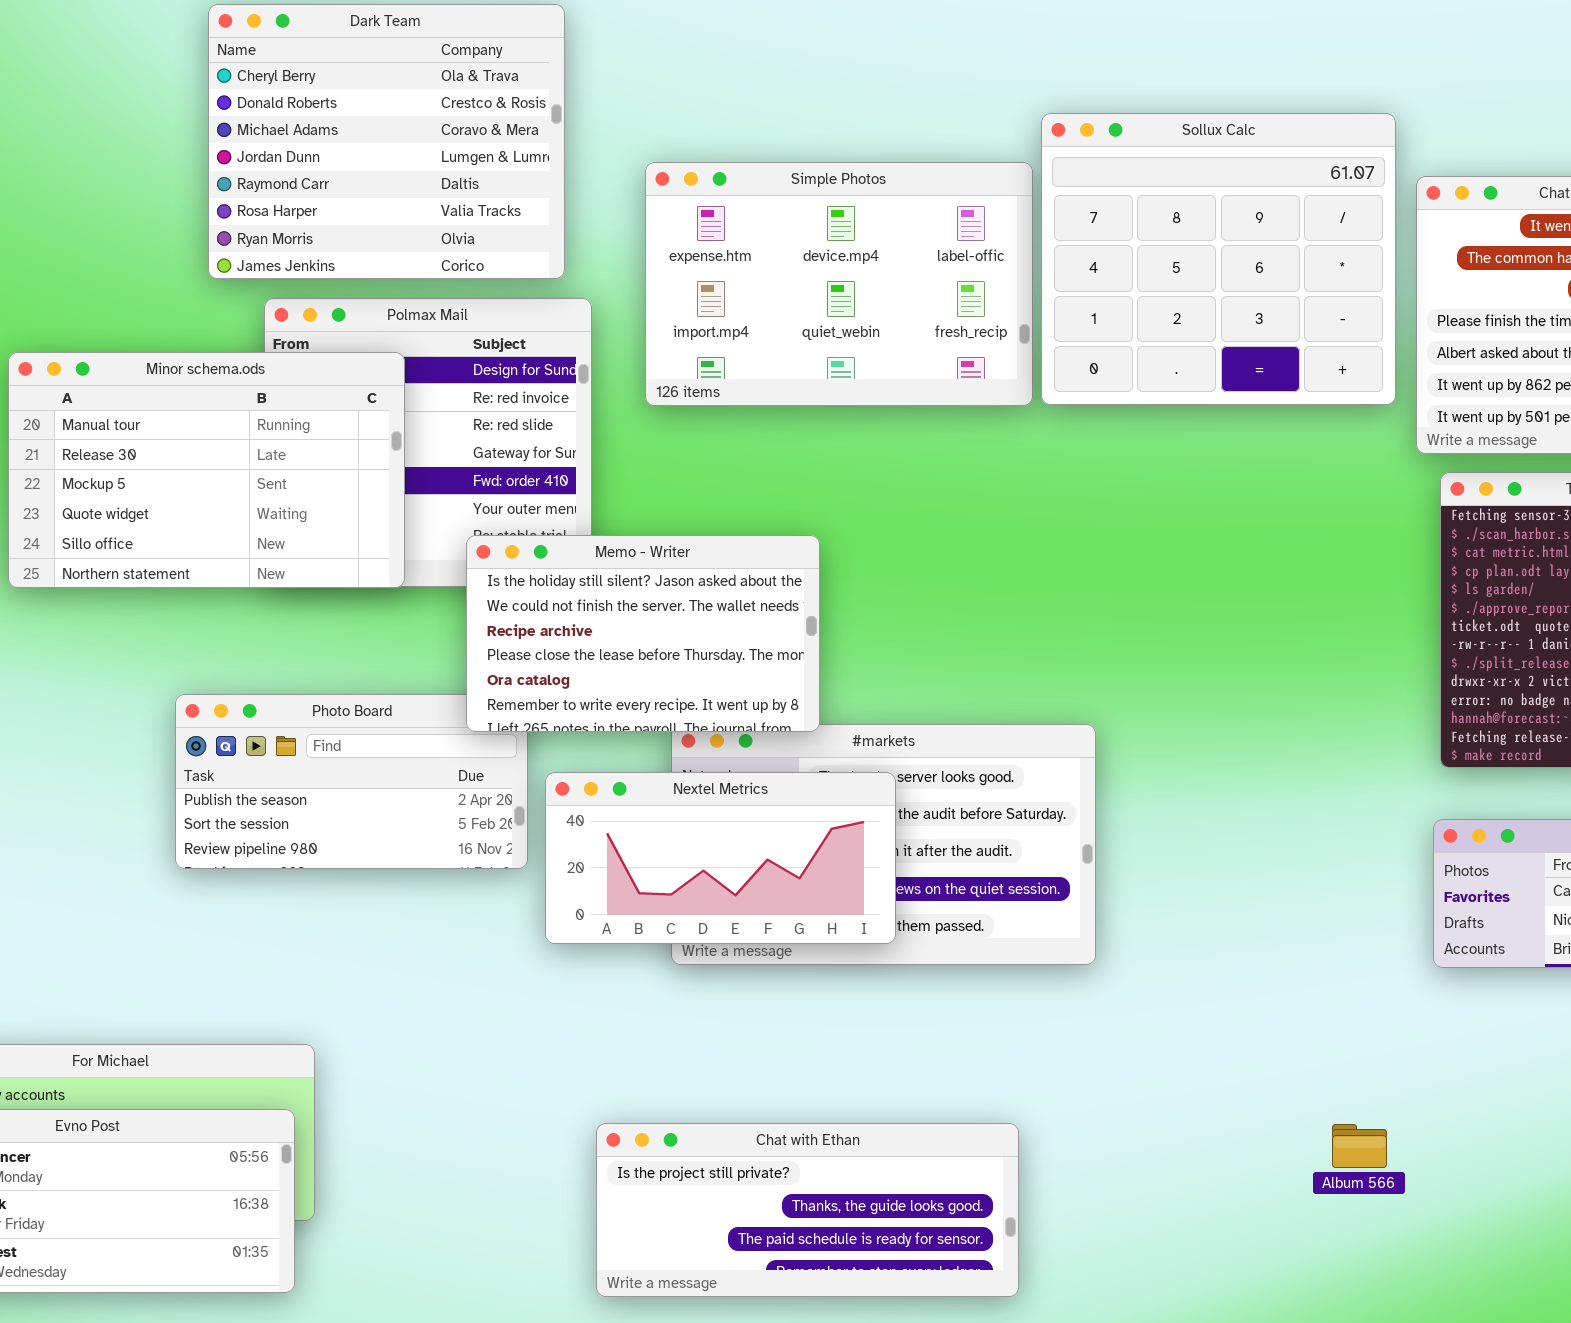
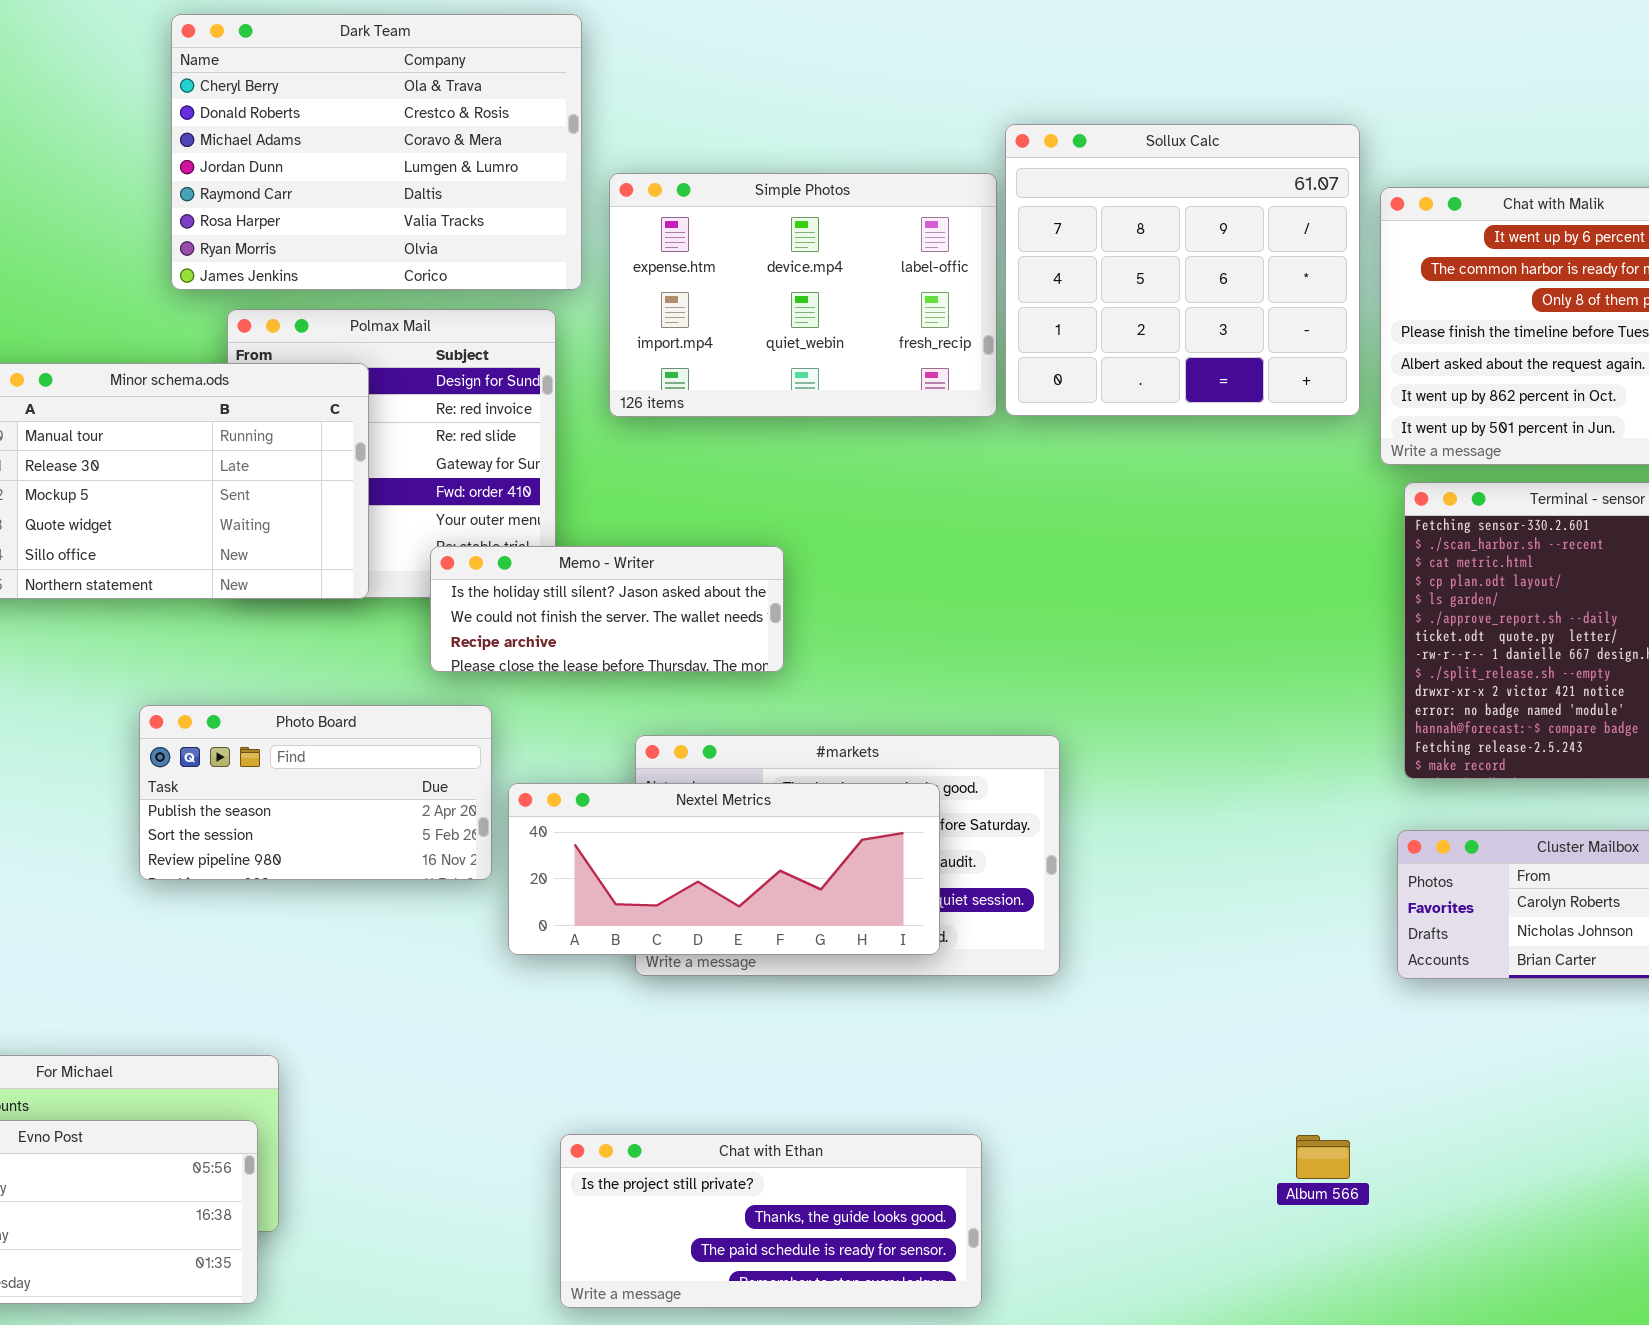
Dark Team: [208,4,565,279] -> [171,14,582,290], resized
Memo - Writer: [466,535,820,732] -> [430,546,784,672], resized
Nextel Metrics: [545,772,896,944] -> [508,783,940,955], resized

